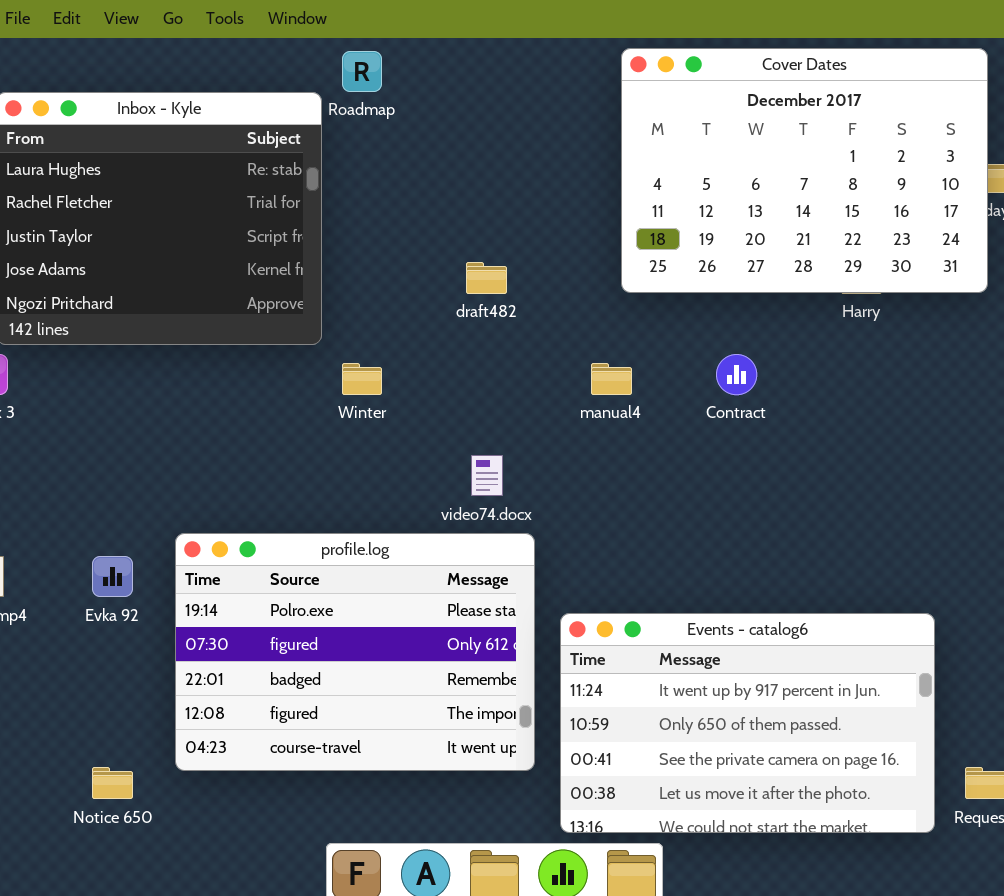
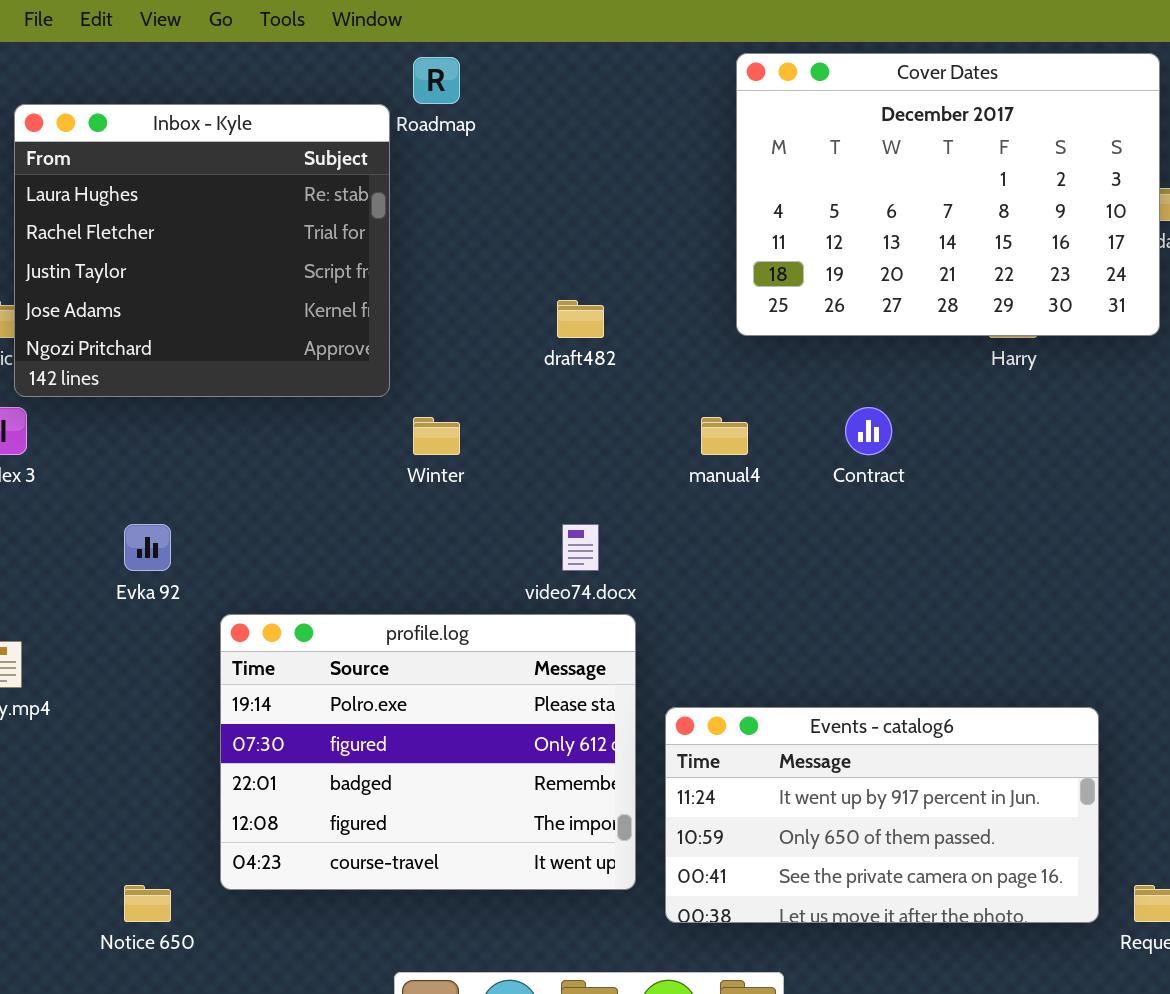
Evka 92: [92,556,133,597] -> [124,524,171,571], moved
Events - catalog6: [560,613,935,833] -> [665,707,1099,923], resized

